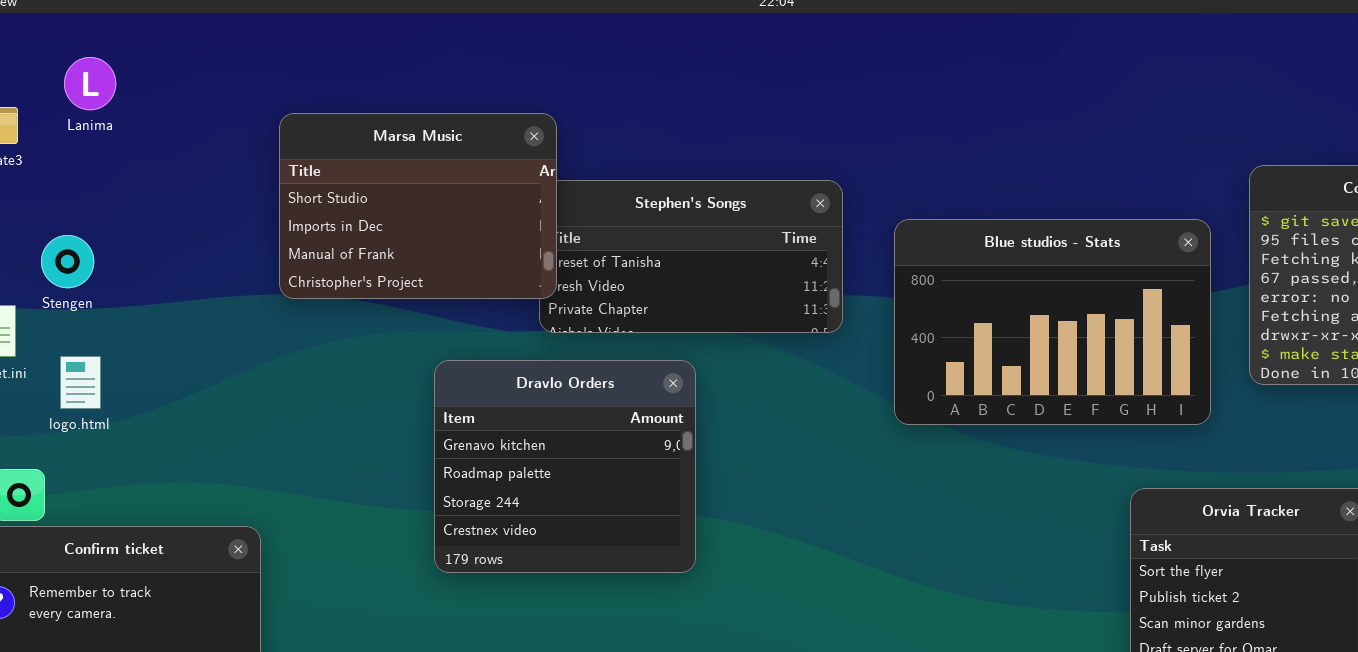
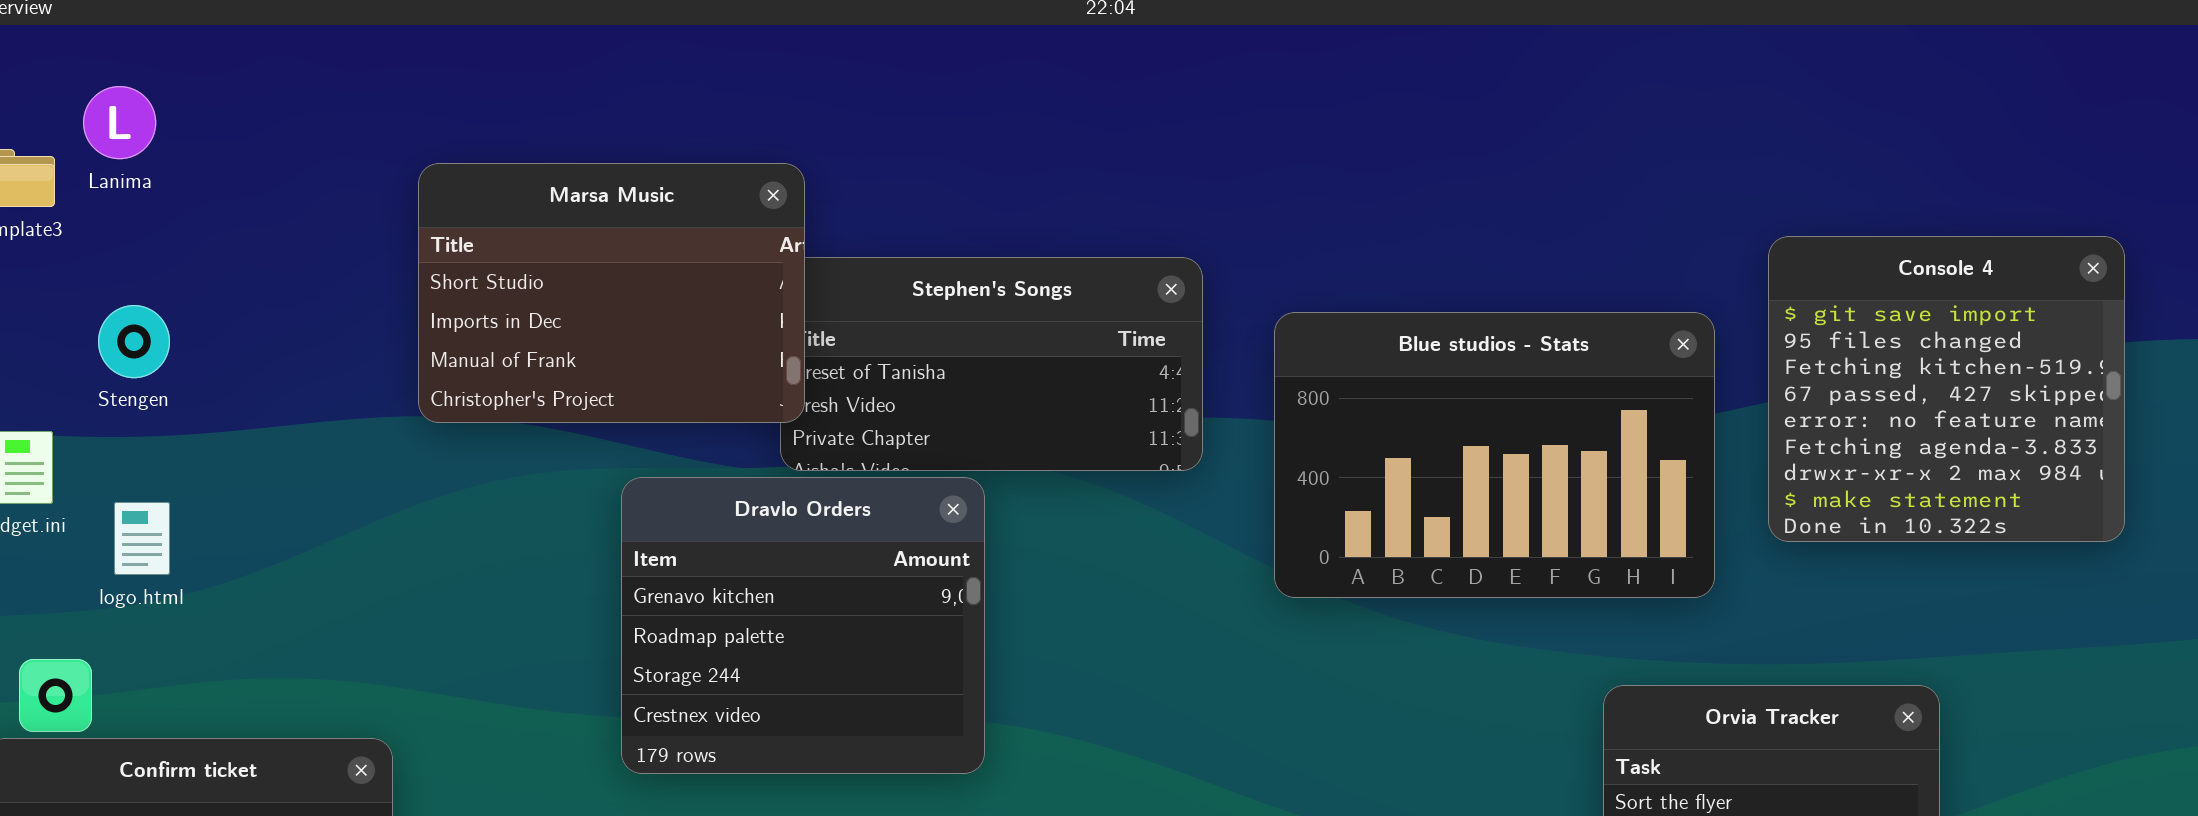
Lanima: [64,57,116,110] -> [83,86,156,159], moved
Stengen: [41,235,94,288] -> [98,305,170,378], moved
Dravlo Orders: [434,360,696,573] -> [621,477,985,774], moved

